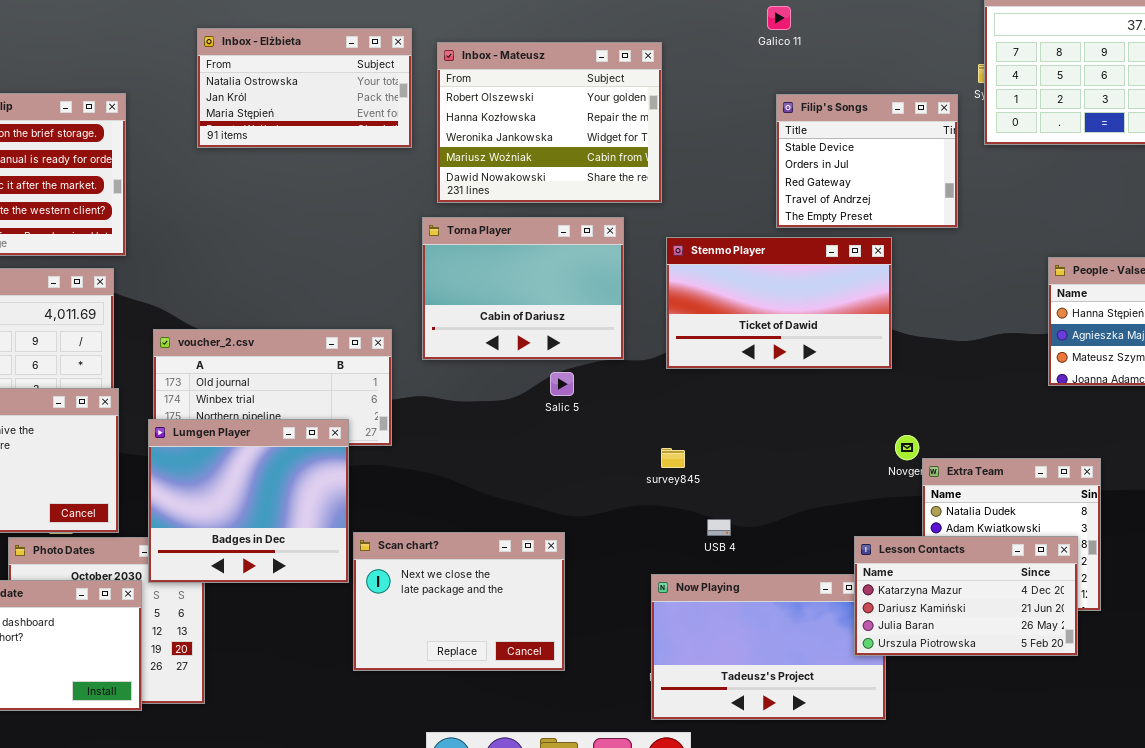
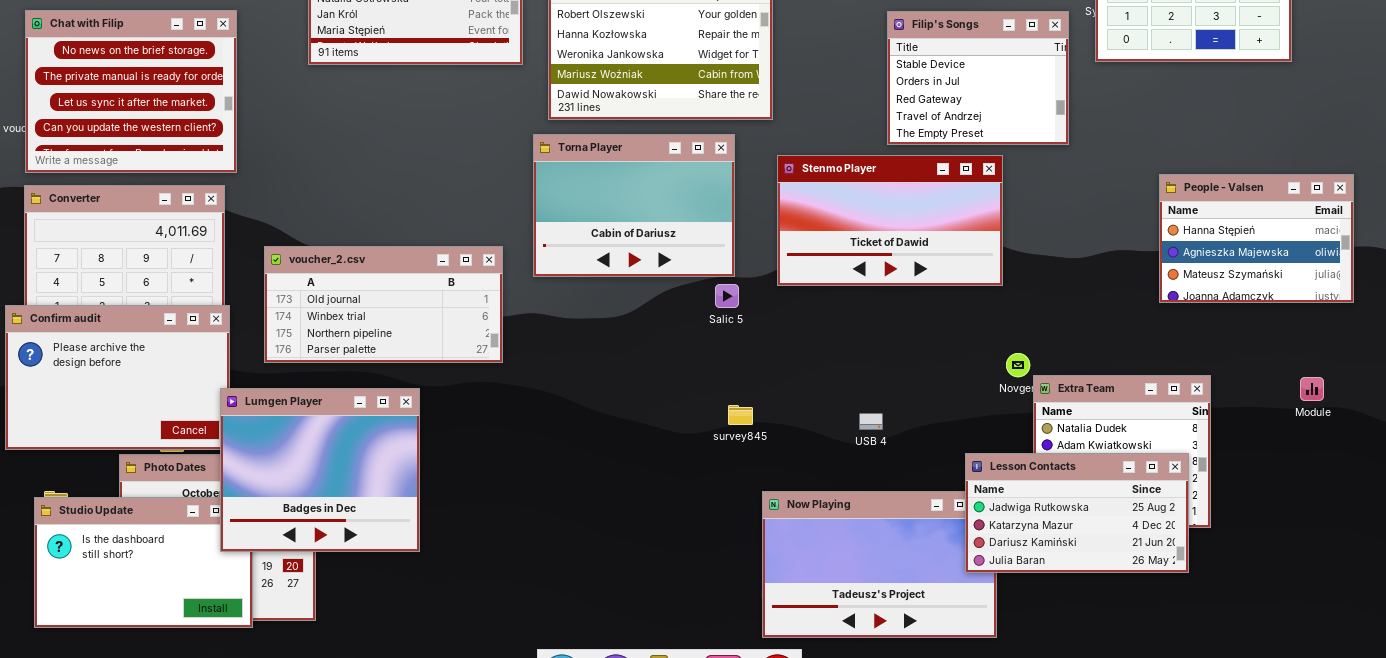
Salic 5: [550,372,574,396] -> [715,284,739,308], moved
Lumgen Player: [148,419,349,583] -> [220,388,420,552], moved
survey845: [661,448,685,468] -> [728,405,753,425], moved
USB 4: [707,519,731,536] -> [859,413,883,430], moved
Scan chart?: [353,532,565,671] -> none, closed
Lesson Contacts: [854,536,1078,656] -> [965,453,1189,573], scrolled up 1 row

